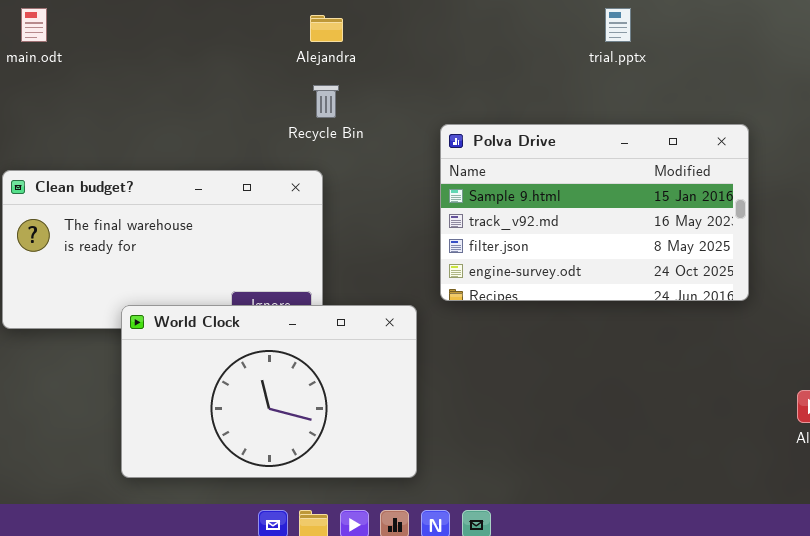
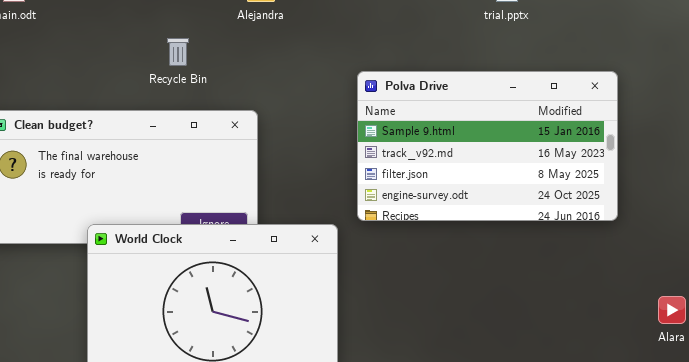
Recycle Bin: [313,85,339,118] -> [167,38,189,66], moved

